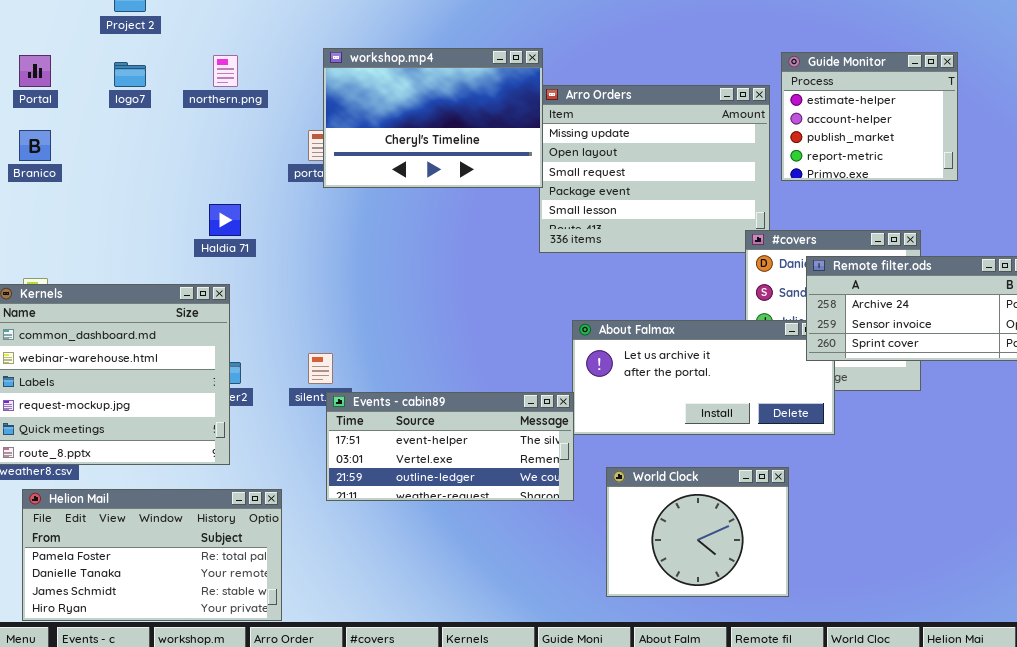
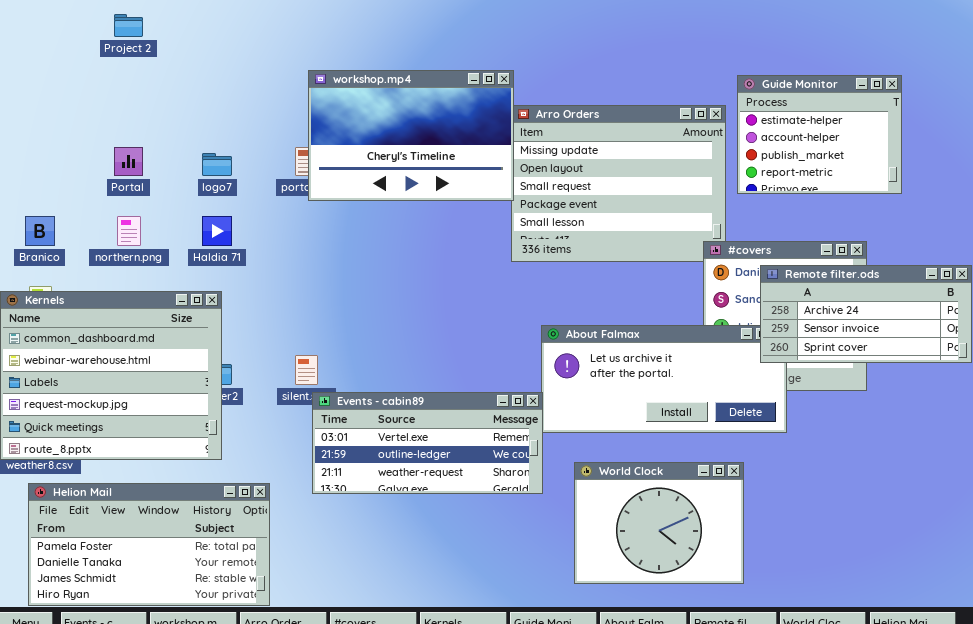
Portal: [19,55,51,87] -> [114,147,143,176], moved
northern.png: [213,55,238,87] -> [117,216,141,246], moved
logo7: [114,62,146,87] -> [202,153,232,176], moved
Branico: [19,130,51,161] -> [25,216,55,246], moved
Events - cabin89: [326,392,574,501] -> [312,392,543,494], scrolled down 1 row

